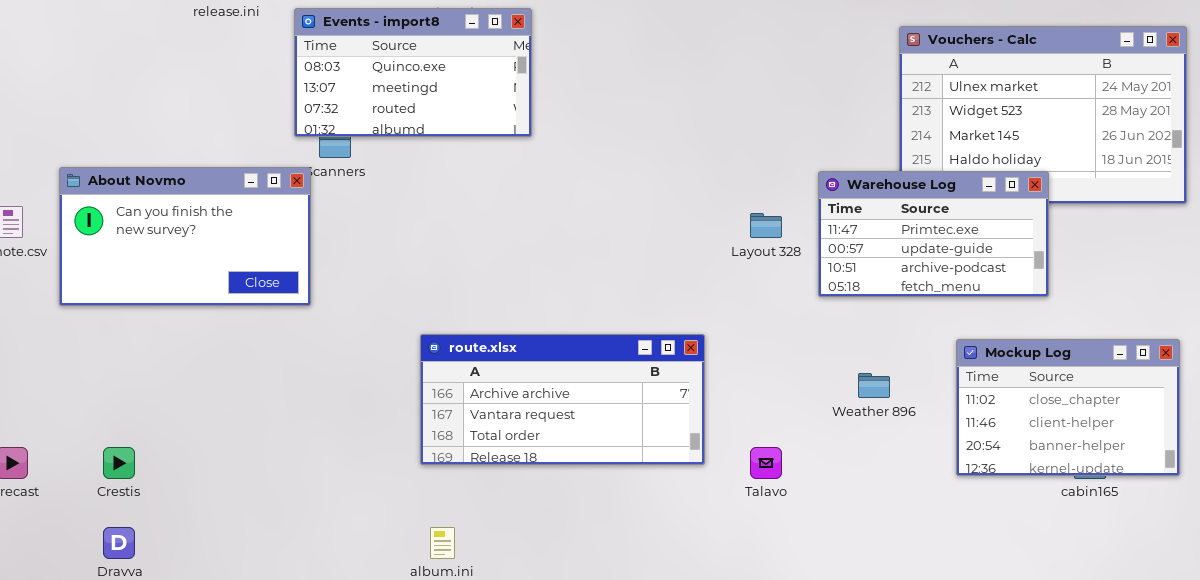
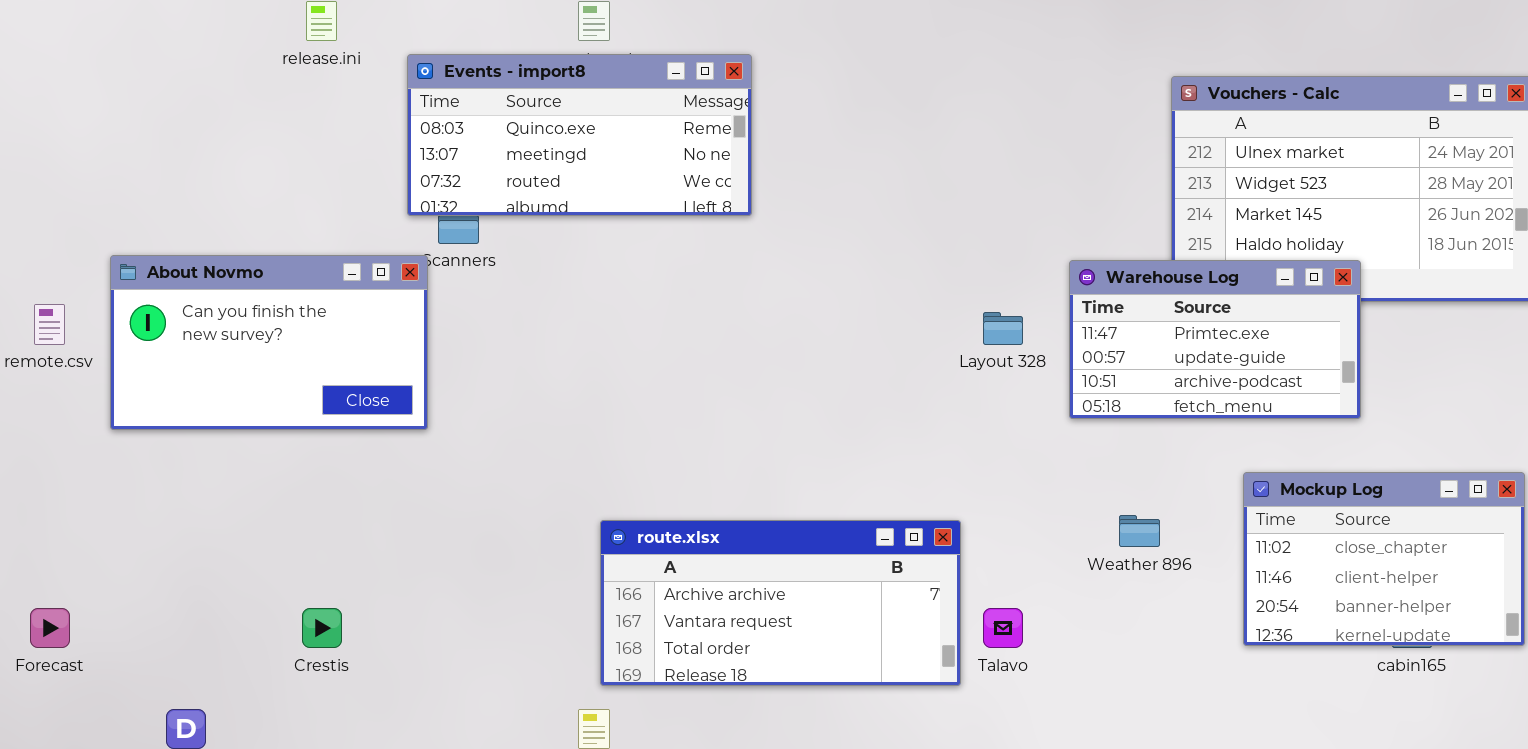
Events - import8: [294,8,532,137] -> [407,54,752,216], resized
route.xlsx: [420,334,705,465] -> [600,520,961,686], moved
Crestis: [103,447,135,479] -> [302,608,342,648], moved

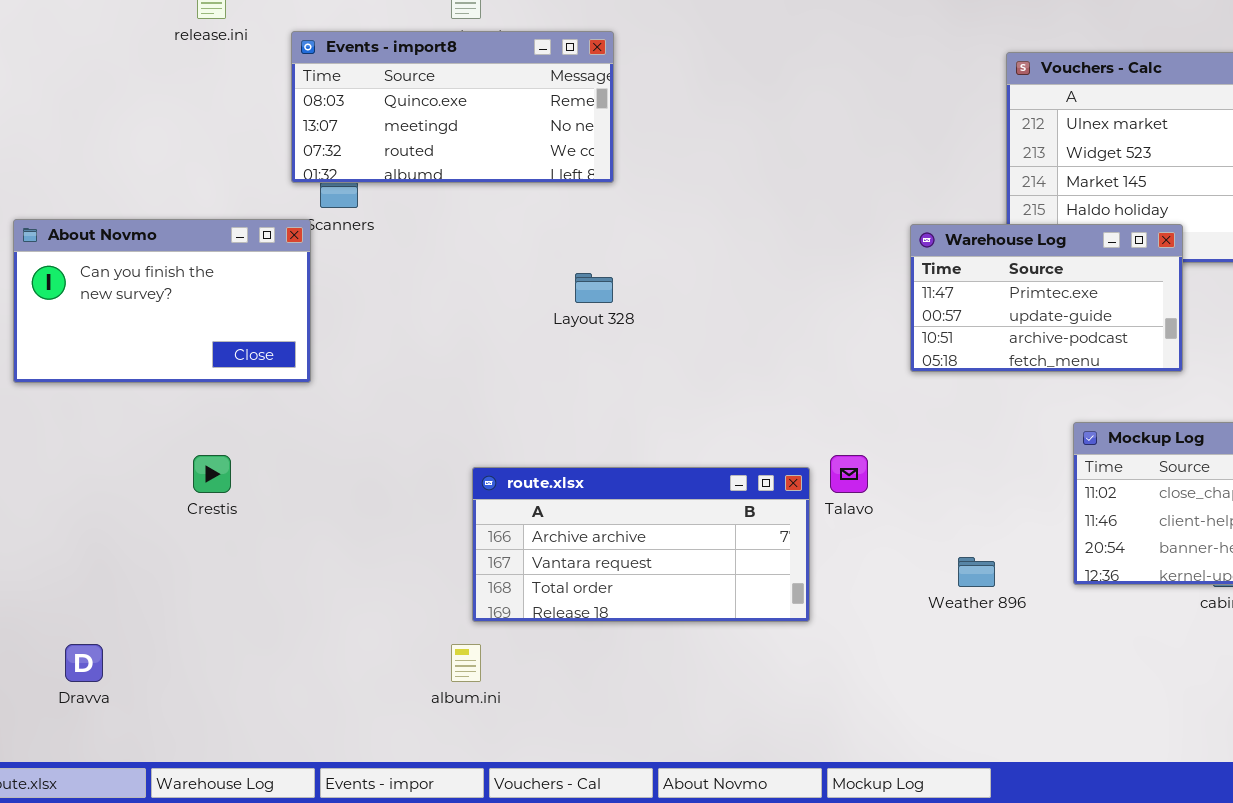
Layout 328: [983,312,1023,345] -> [575,273,613,303], moved
Weather 896: [1119,515,1160,547] -> [958,557,995,587], moved
Crestis: [302,608,342,648] -> [193,455,231,493], moved
Talavo: [983,608,1023,648] -> [830,455,868,493], moved

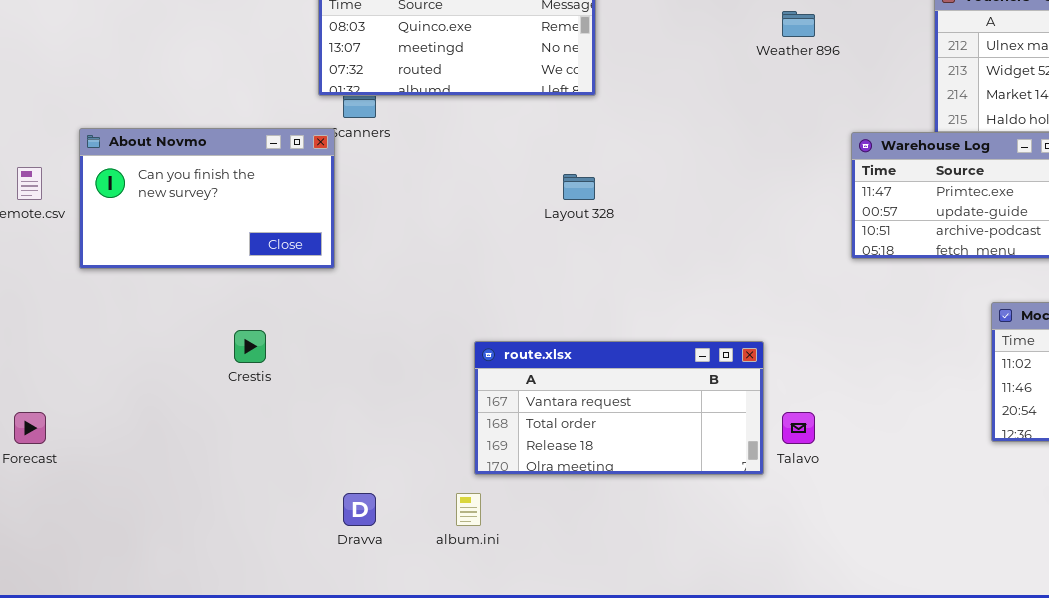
Talavo: [830,455,868,493] -> [782,412,815,444], moved
route.xlsx: [472,467,810,622] -> [474,341,764,475], scrolled down 1 row
Weather 896: [958,557,995,587] -> [782,11,815,37], moved
Dravva: [65,644,103,682] -> [343,493,376,526], moved

